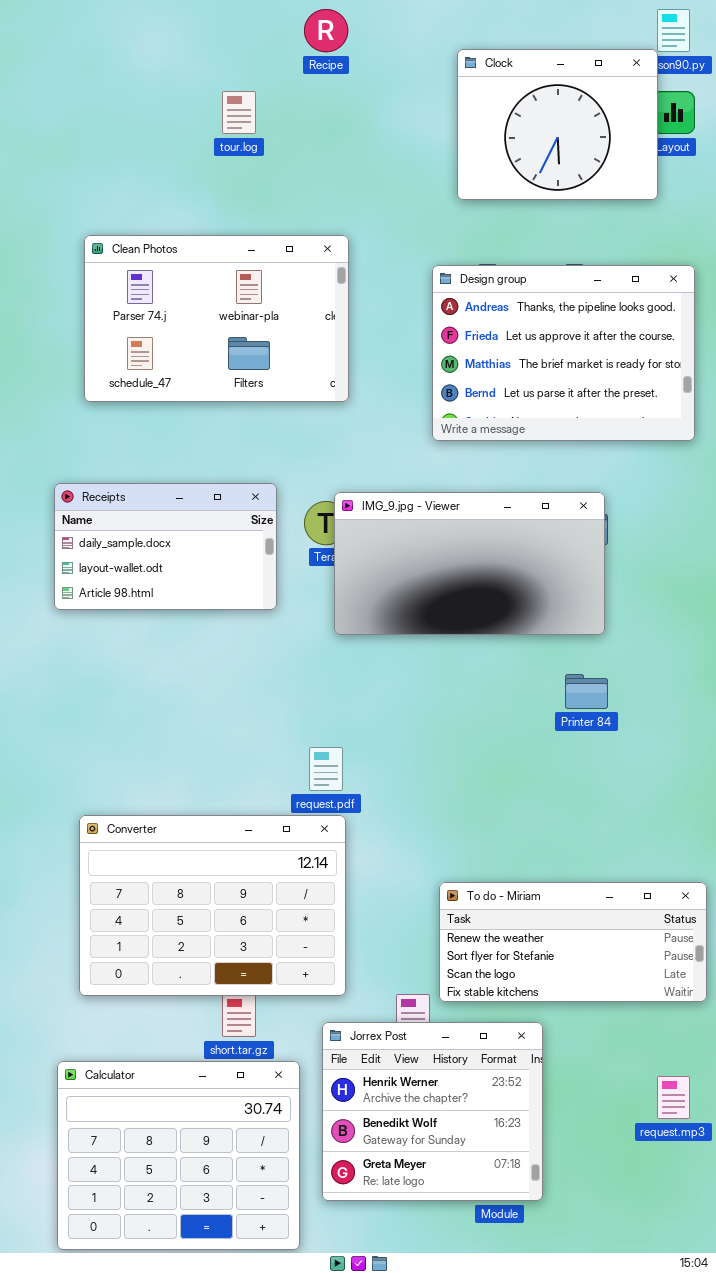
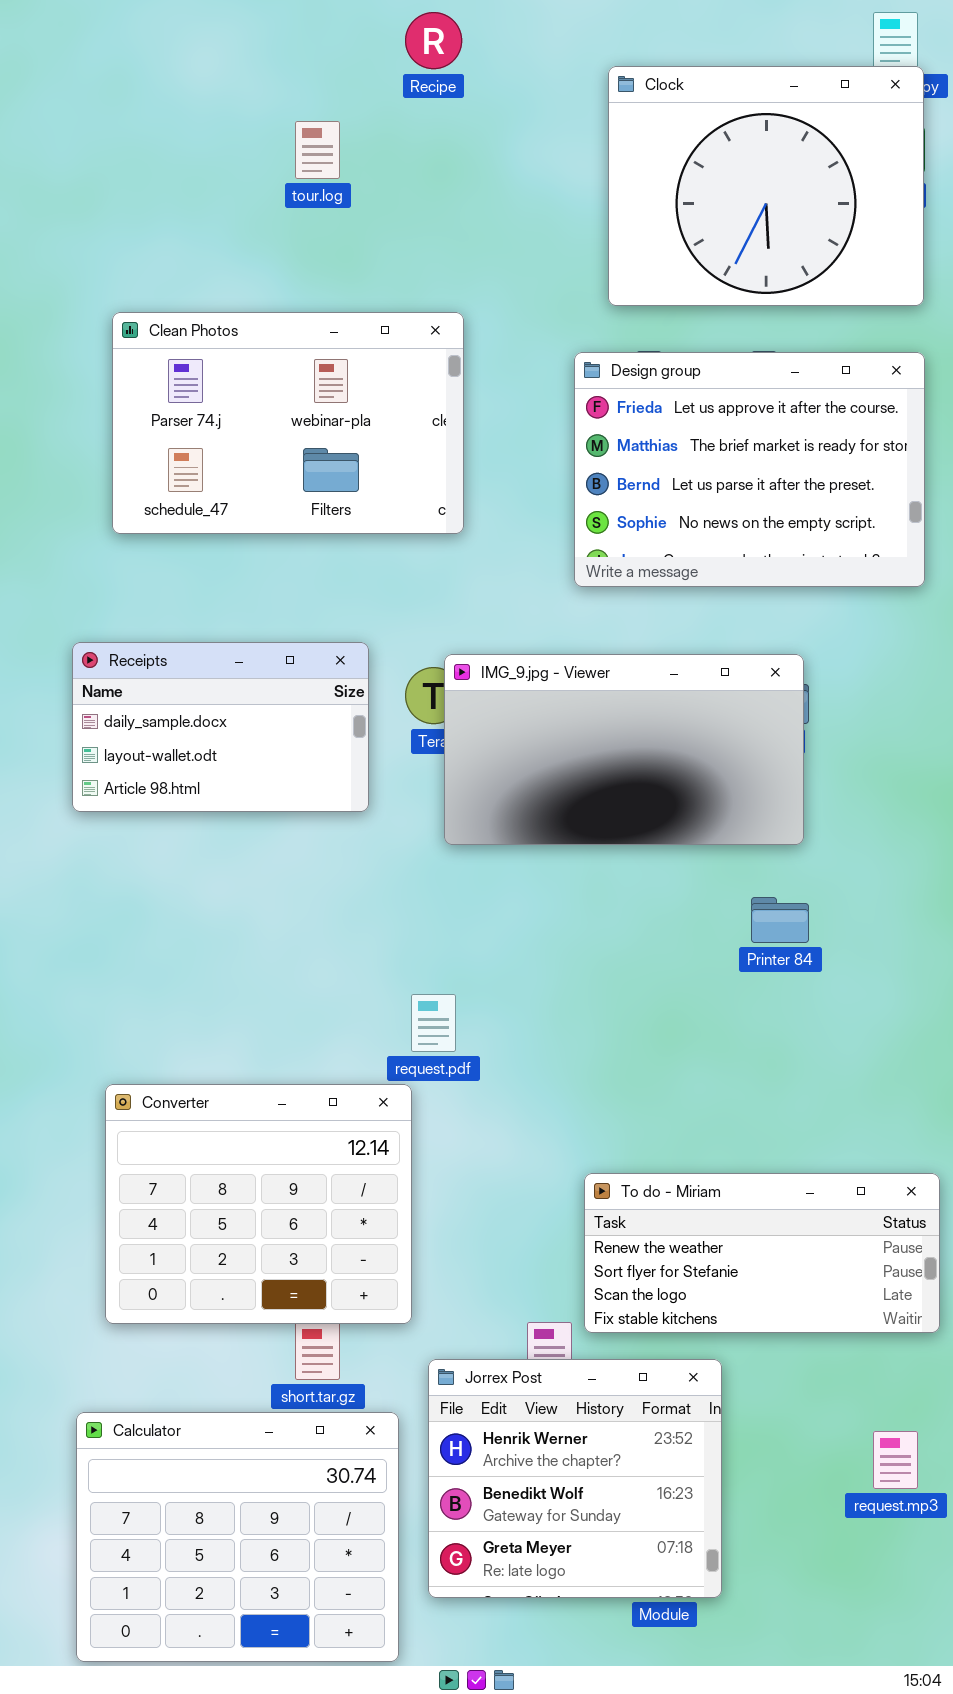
Clock: [457,49,658,200] -> [608,66,924,306], resized
Design group: [432,265,695,441] -> [574,352,925,587], scrolled down 1 row
Converter: [79,815,346,996] -> [105,1084,412,1324], resized

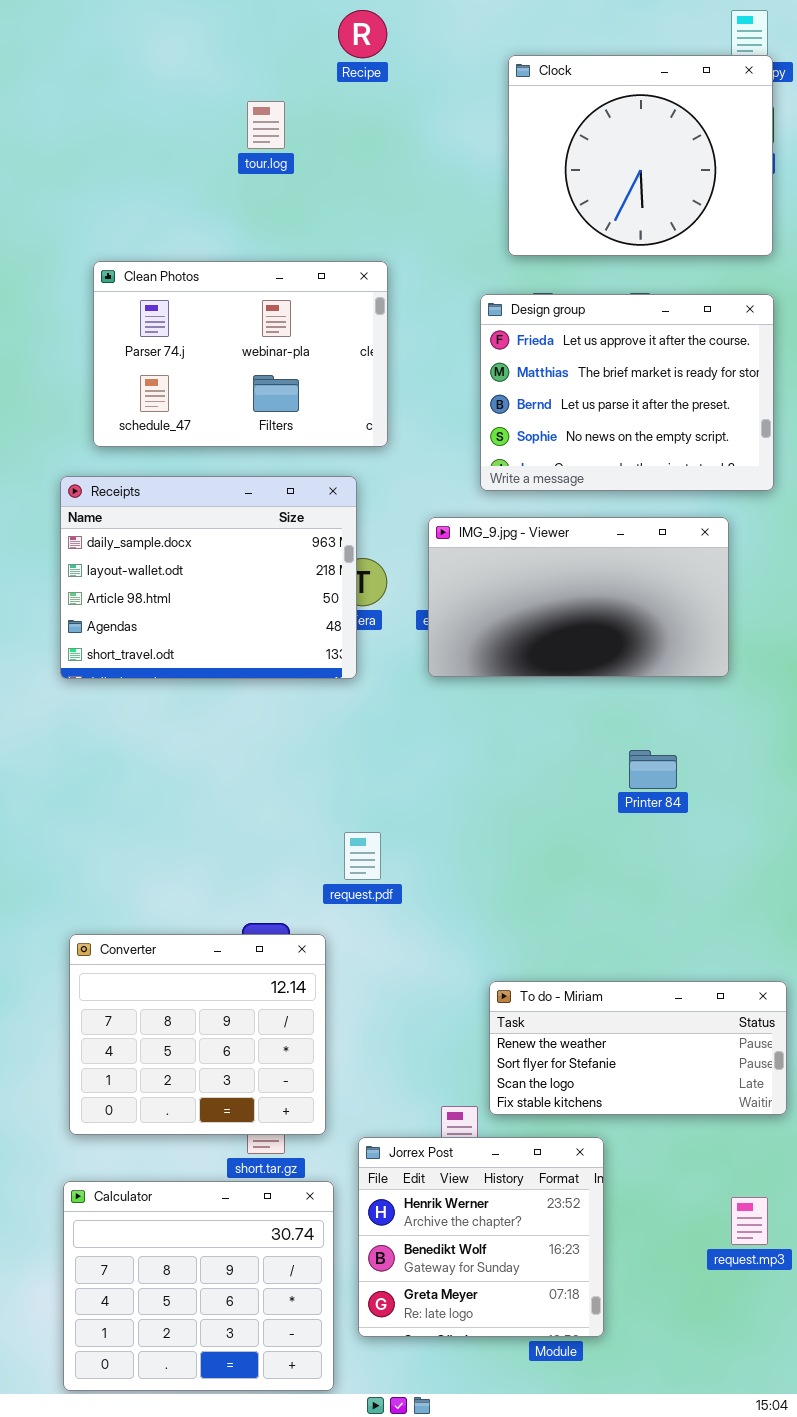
Receipts: [72,642,369,812] -> [60,476,357,679], resized
IMG_9.jpg - Viewer: [444,654,804,845] -> [428,517,729,677], moved
Converter: [105,1084,412,1324] -> [69,934,326,1135], moved

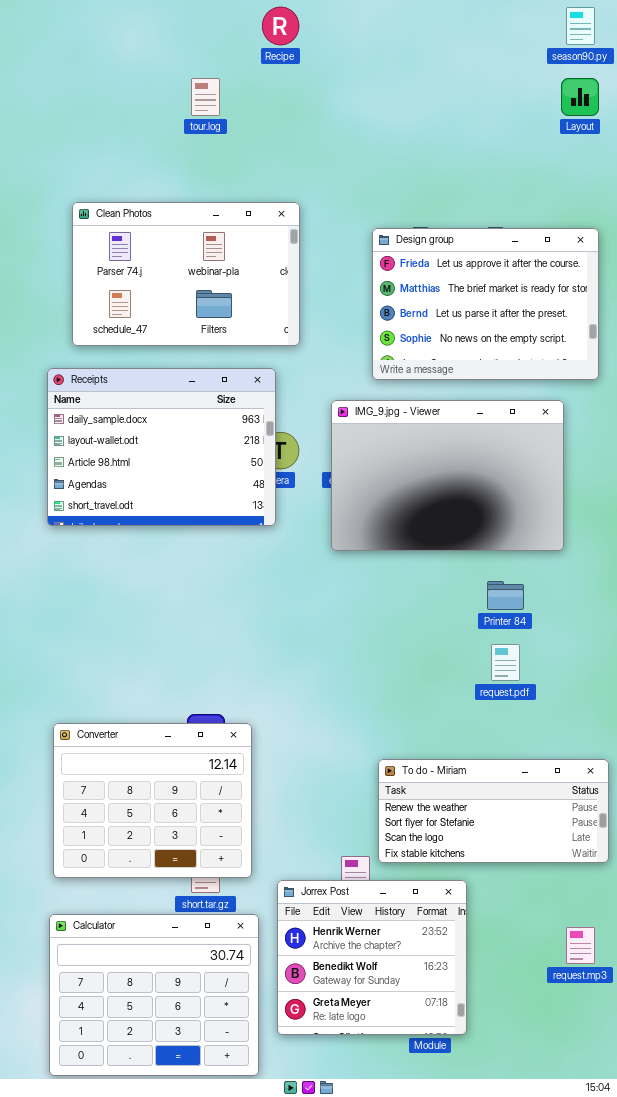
Clock: [508,55,773,256] -> none, closed
IMG_9.jpg - Viewer: [428,517,729,677] -> [331,400,564,551], resized
request.pdf: [344,832,381,880] -> [491,644,520,681], moved

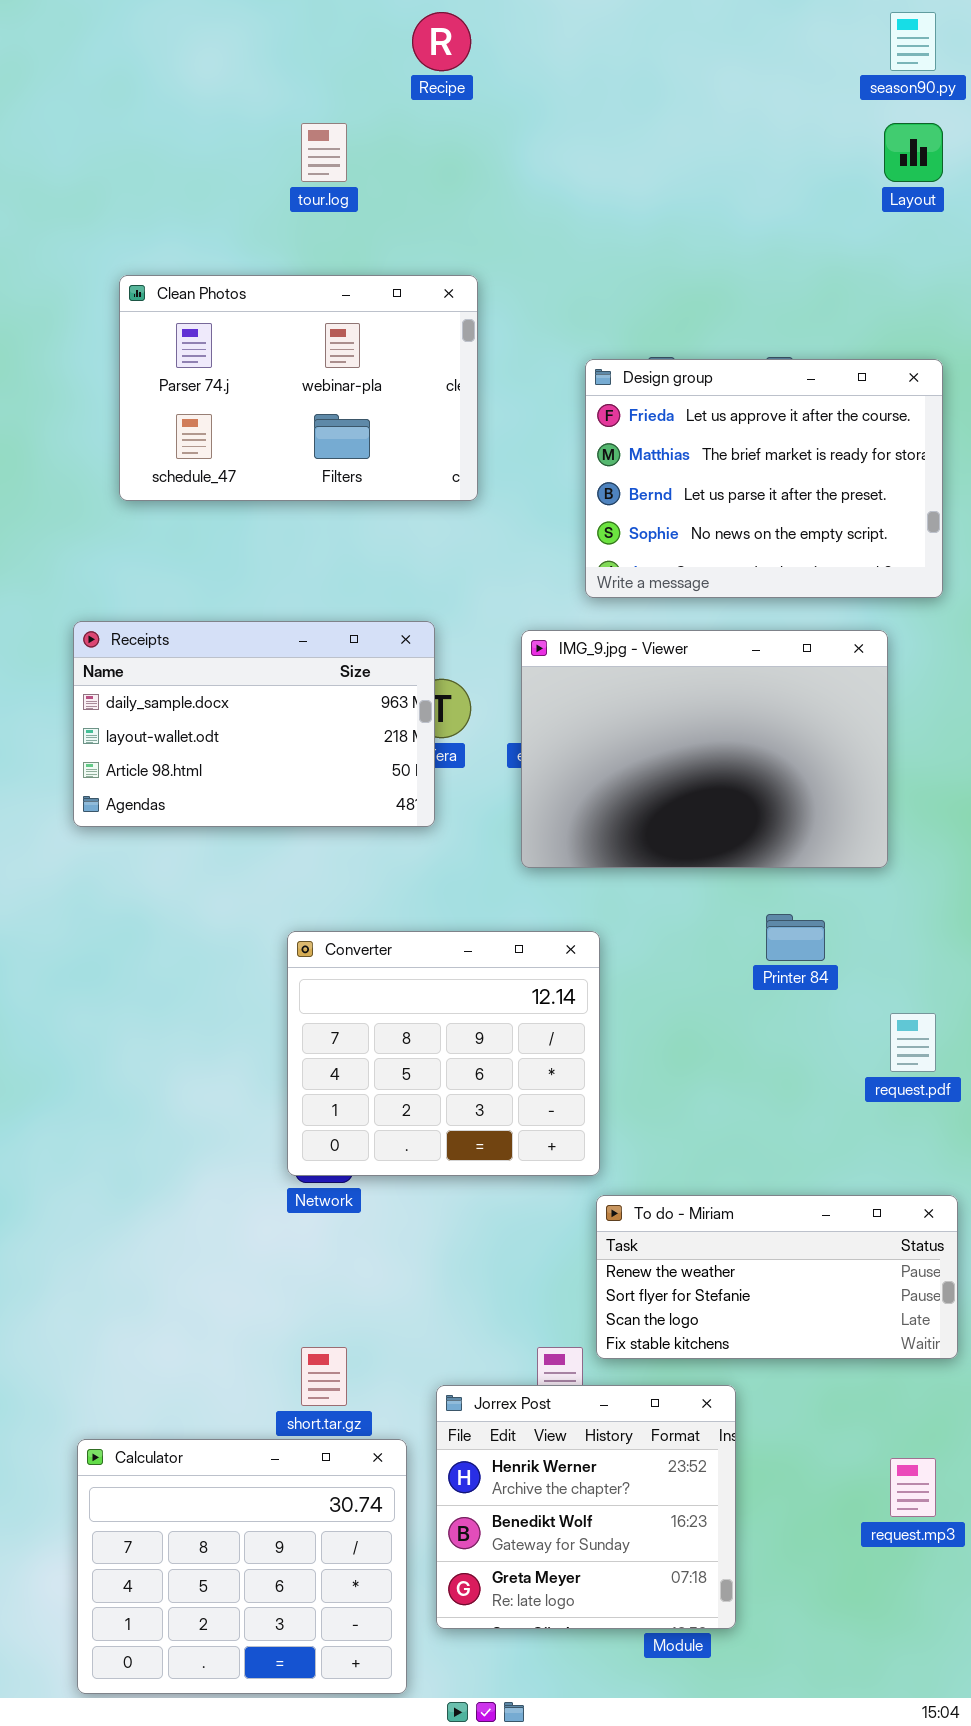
Clean Photos: [72,202,300,346] -> [119,275,478,501], moved
Receipts: [47,368,276,526] -> [73,621,435,827], resized
request.pdf: [491,644,520,681] -> [890,1013,936,1072], moved
Converter: [53,723,252,878] -> [287,931,600,1176], moved

